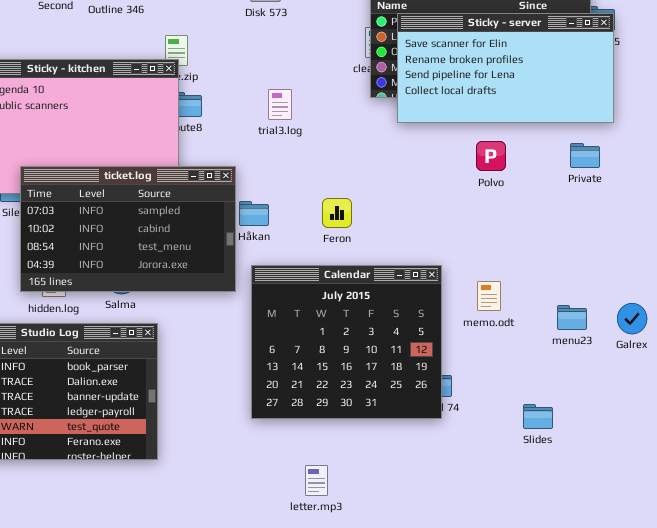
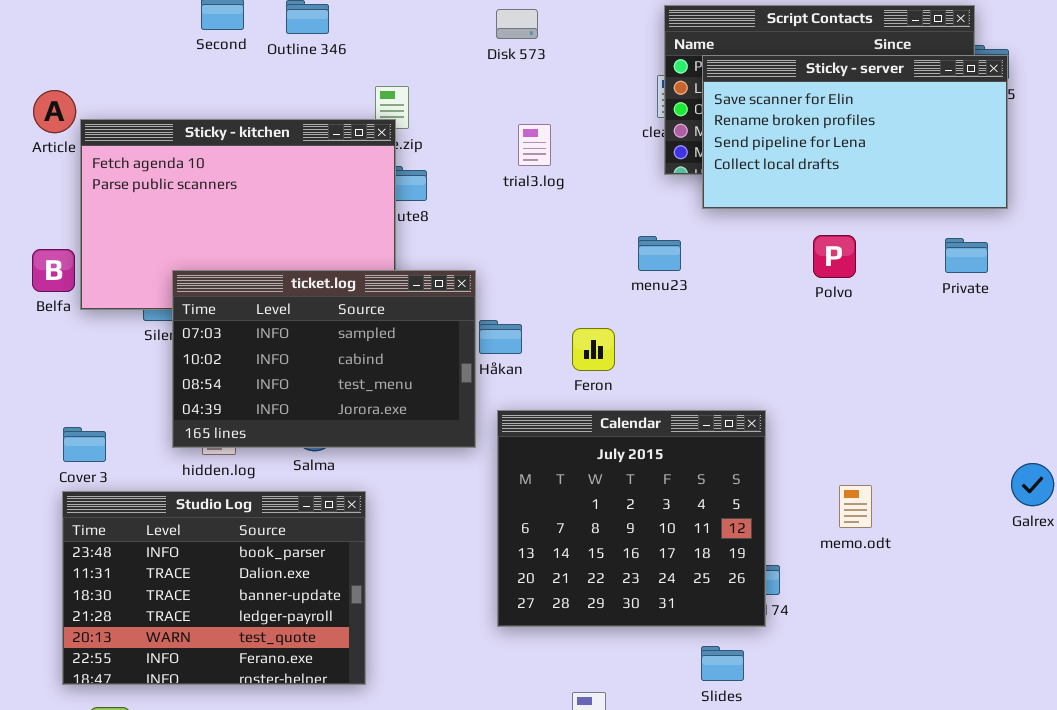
trial3.log: [268,89,292,120] -> [518,124,551,166], moved
Feron: [322,198,352,228] -> [572,328,615,371], moved
memo.odt: [477,281,501,311] -> [839,485,872,528], moved
menu23: [557,305,587,330] -> [638,236,681,271], moved
Slides: [523,404,553,429] -> [701,646,744,681], moved

